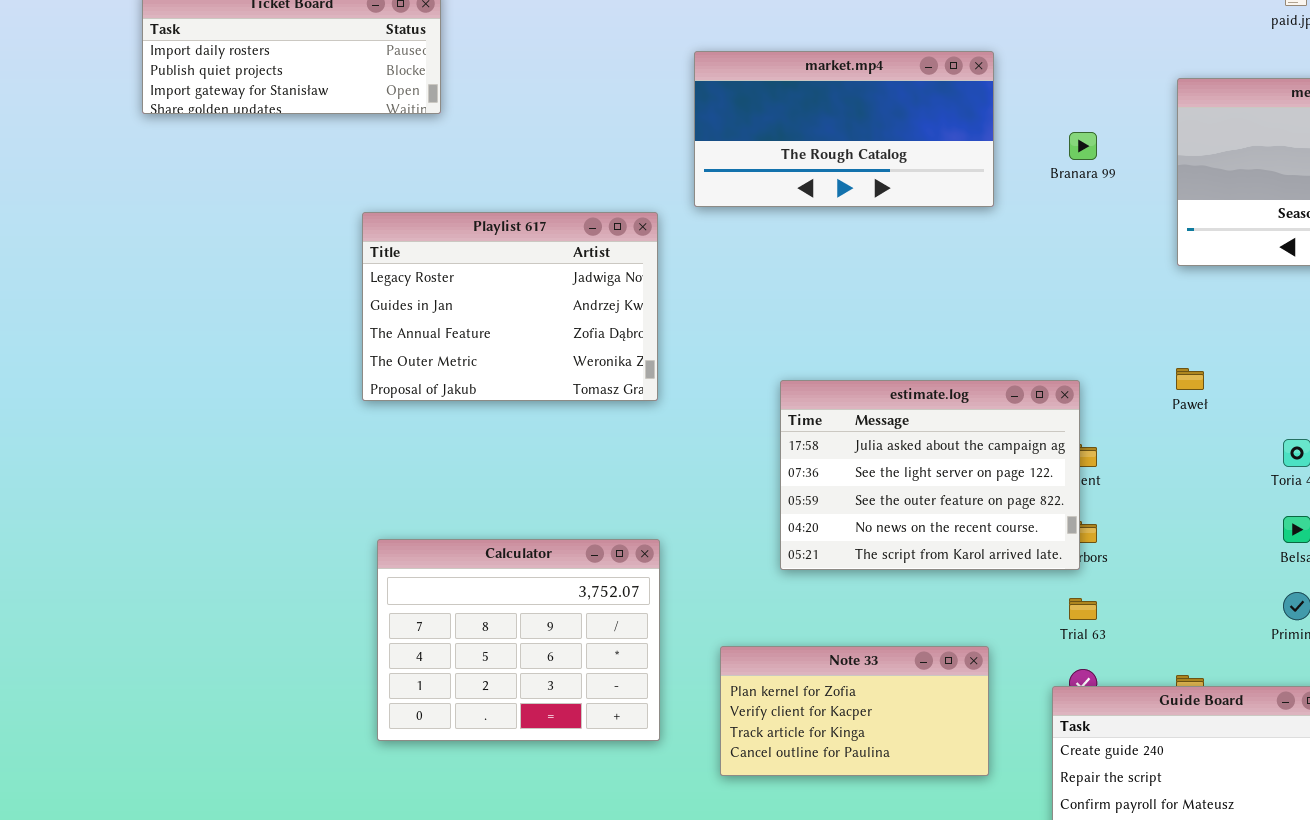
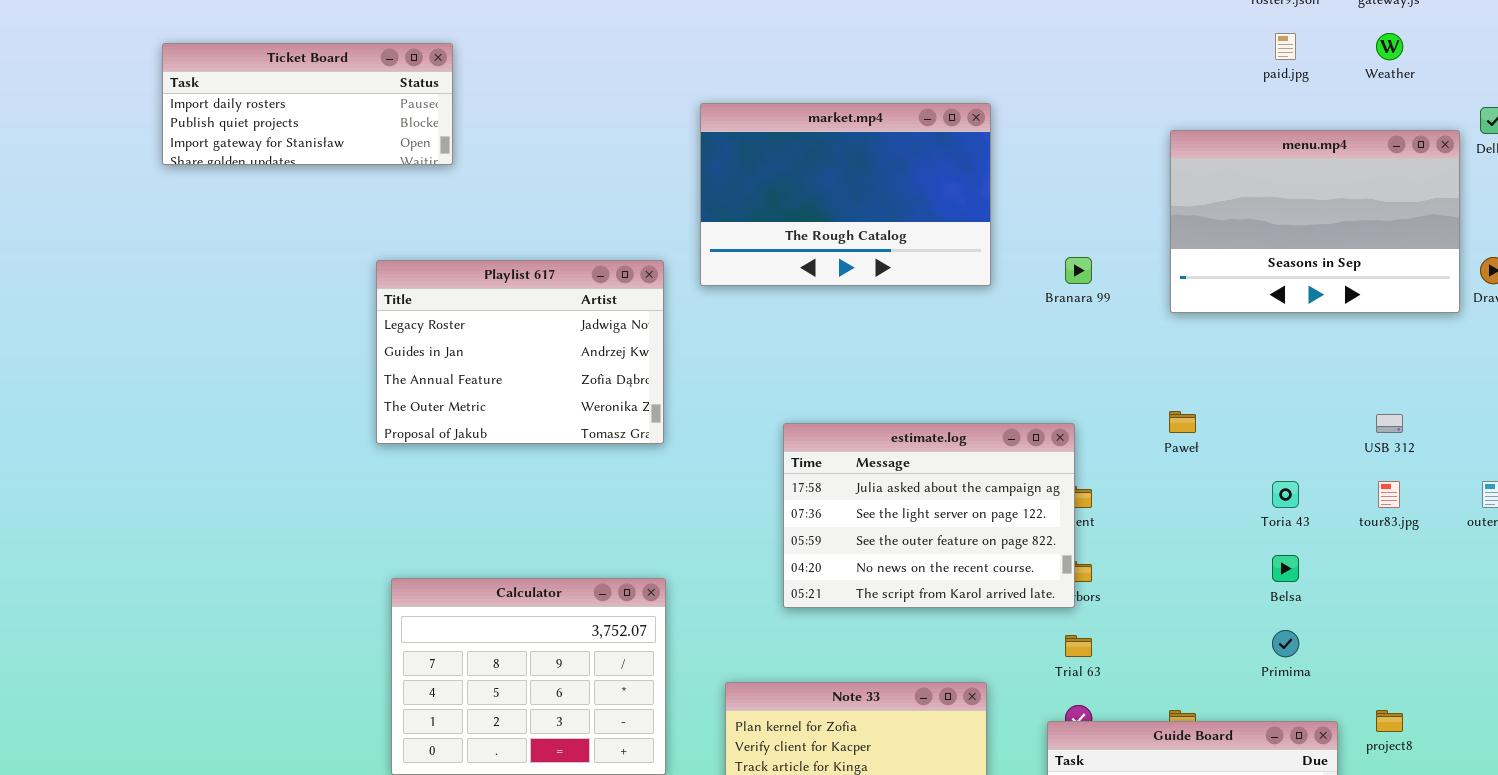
market.mp4: [694,51,994,207] -> [700,103,991,286], resized
Branara 99: [1069,132,1097,160] -> [1065,257,1092,284], moved

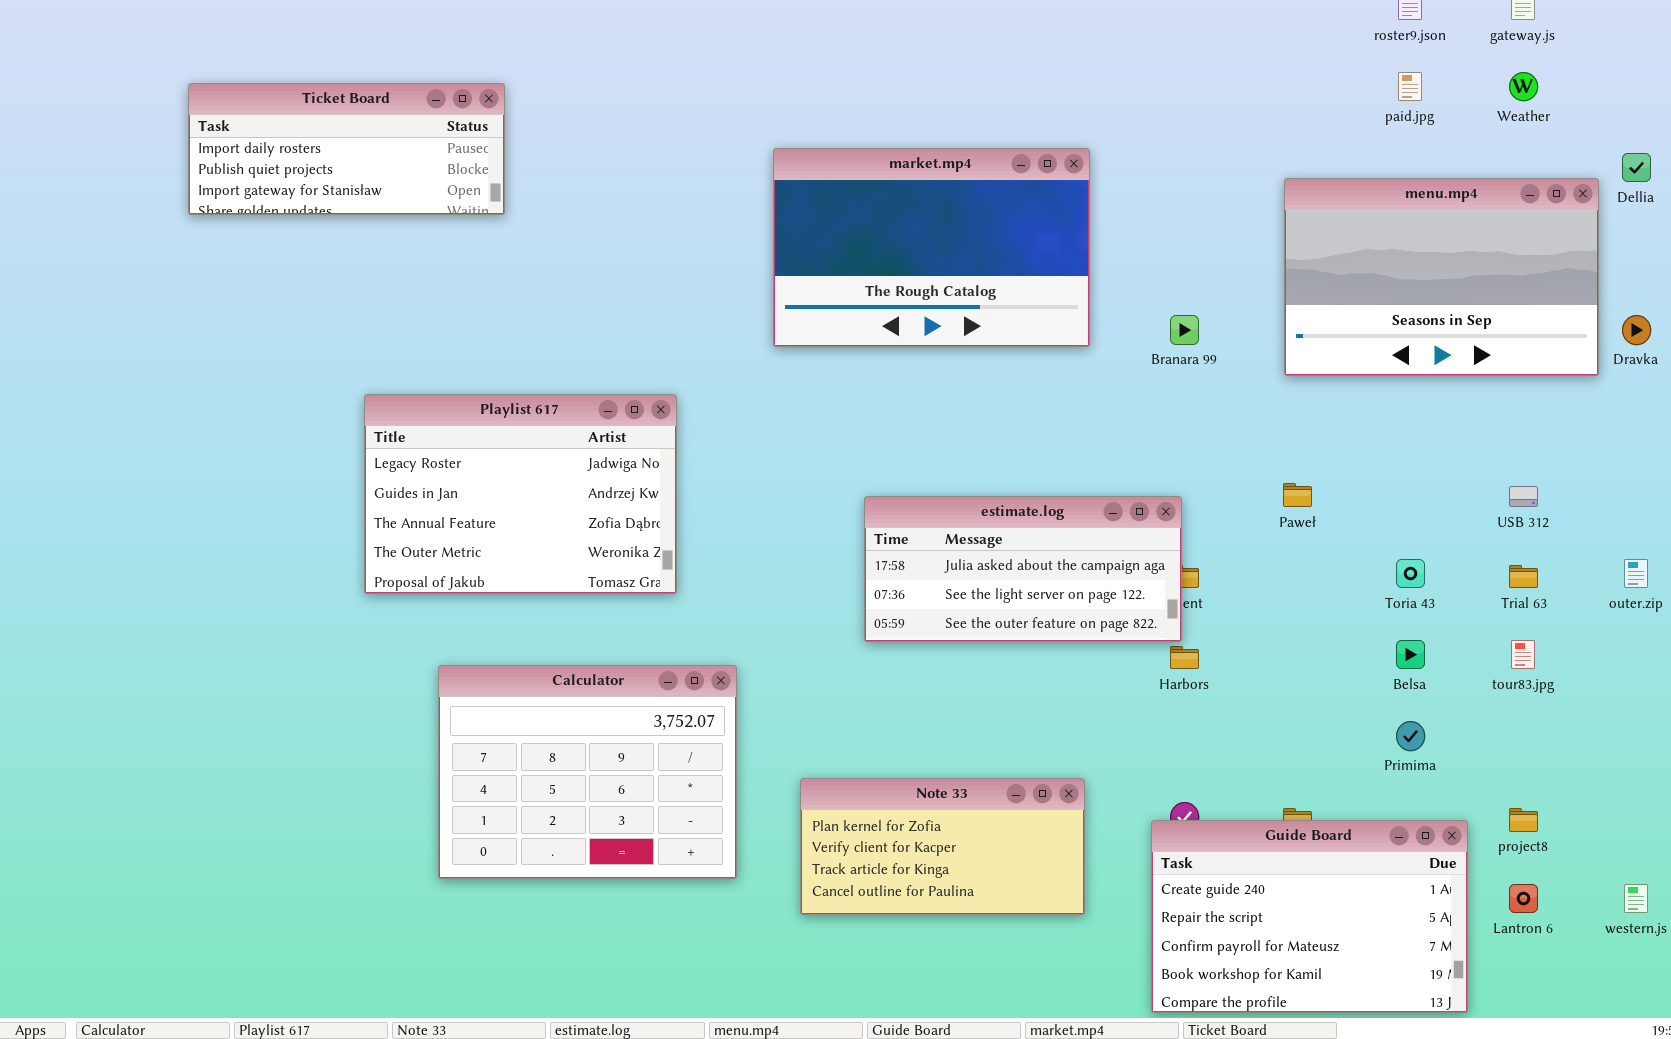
Playlist 617: [376,260,664,444] -> [364,394,677,594], moved
estimate.log: [783,423,1075,608] -> [864,496,1182,642], resized
tour83.jpg: [1378,481,1400,508] -> [1511,640,1535,669], moved
Trial 63: [1065,635,1092,657] -> [1509,565,1538,588], moved

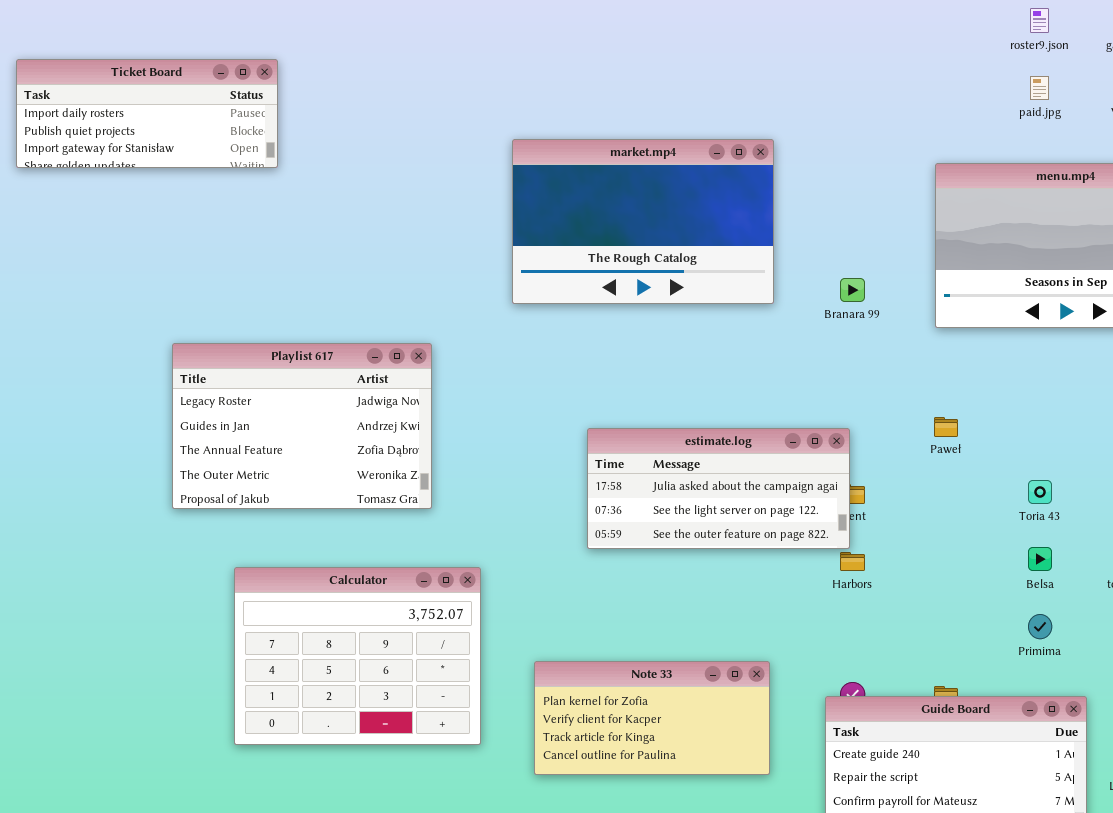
Ticket Board: [188,83,505,215] -> [16,59,278,168], moved

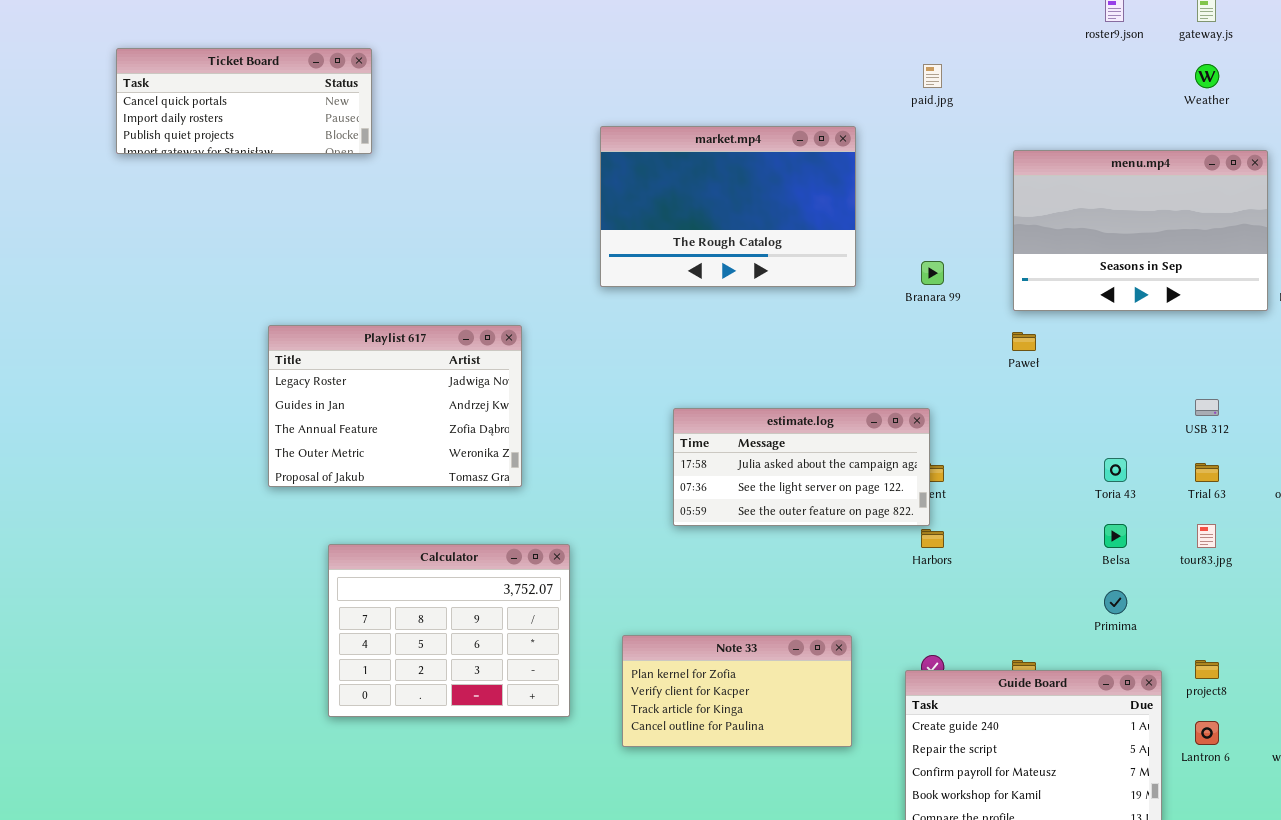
Ticket Board: [16,59,278,168] -> [116,48,372,154], scrolled up 1 row
paid.jpg: [1030,76,1049,100] -> [923,64,942,88], moved
Paweł: [934,417,958,437] -> [1012,332,1036,351], moved

